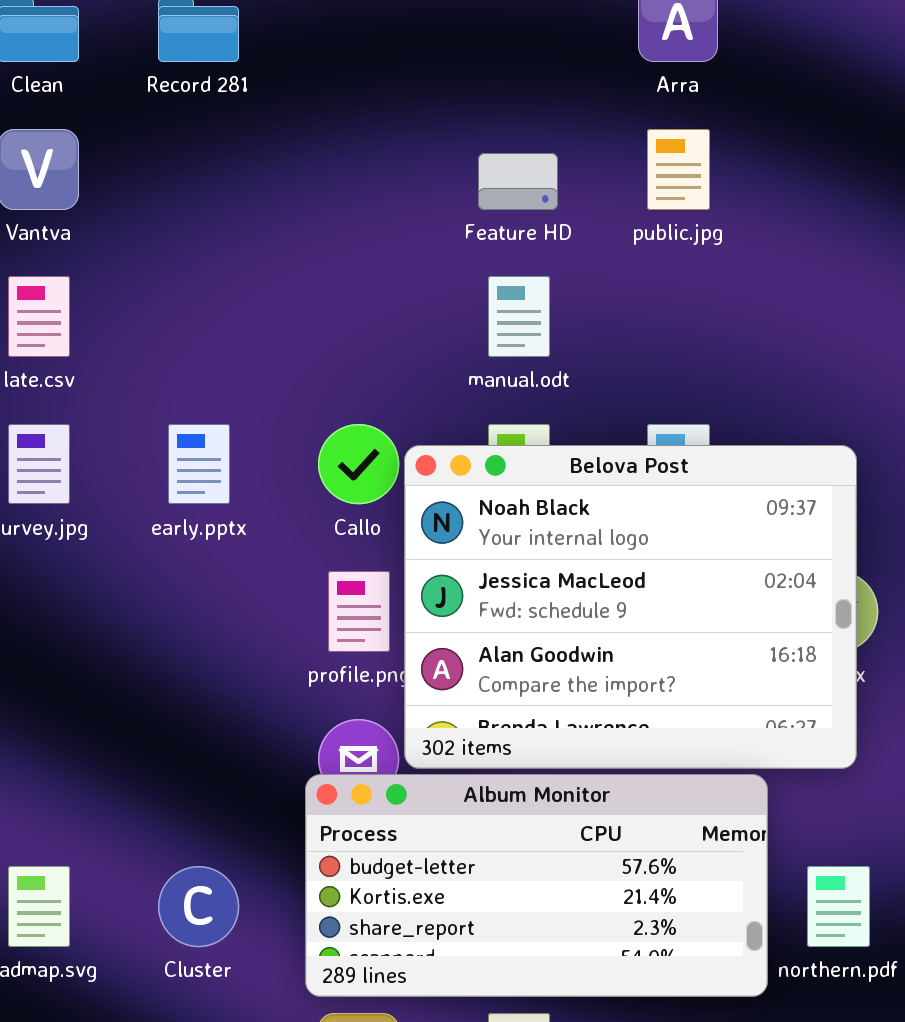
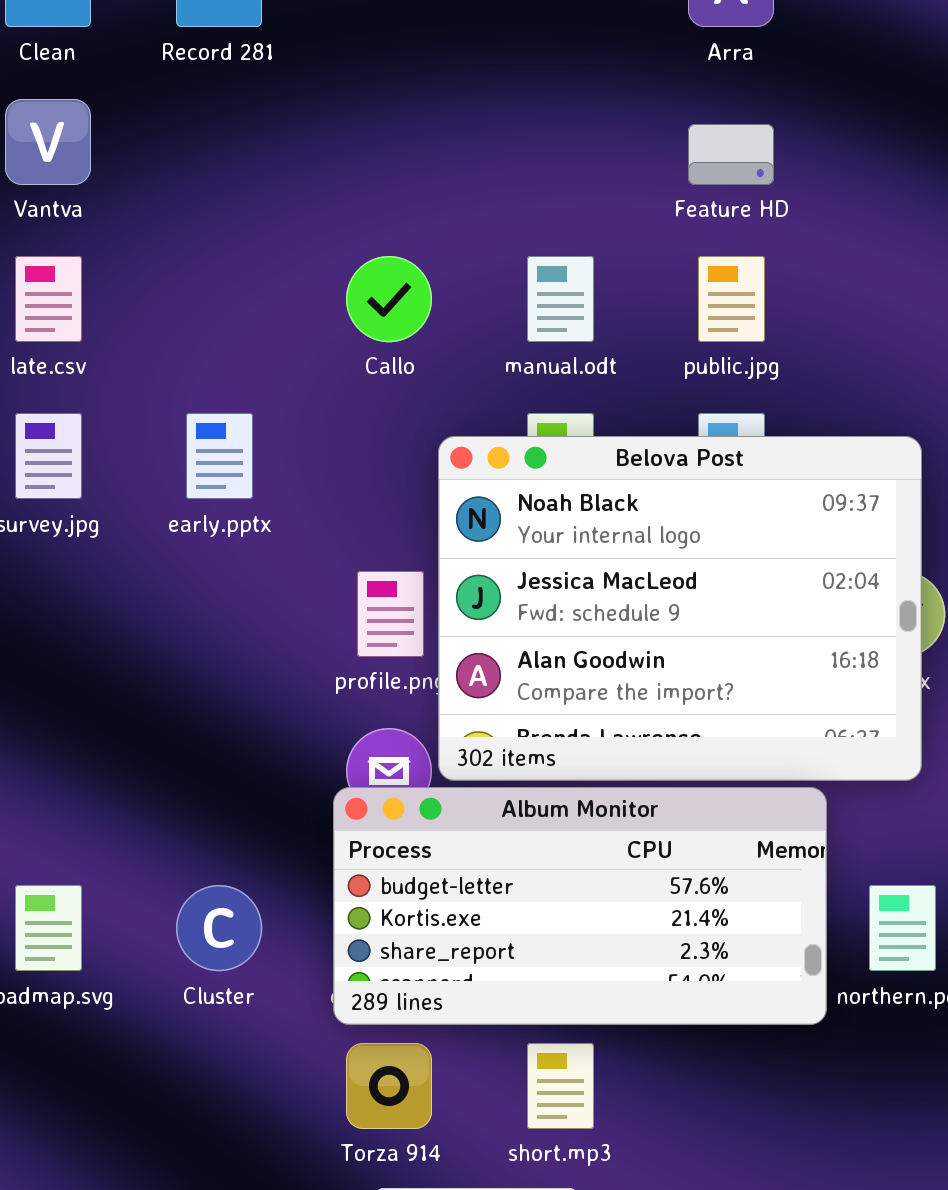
public.jpg: [647,129,710,210] -> [698,256,765,342], moved
Feature HD: [478,153,558,210] -> [688,124,774,185], moved
Callo: [318,424,399,504] -> [346,256,432,342], moved

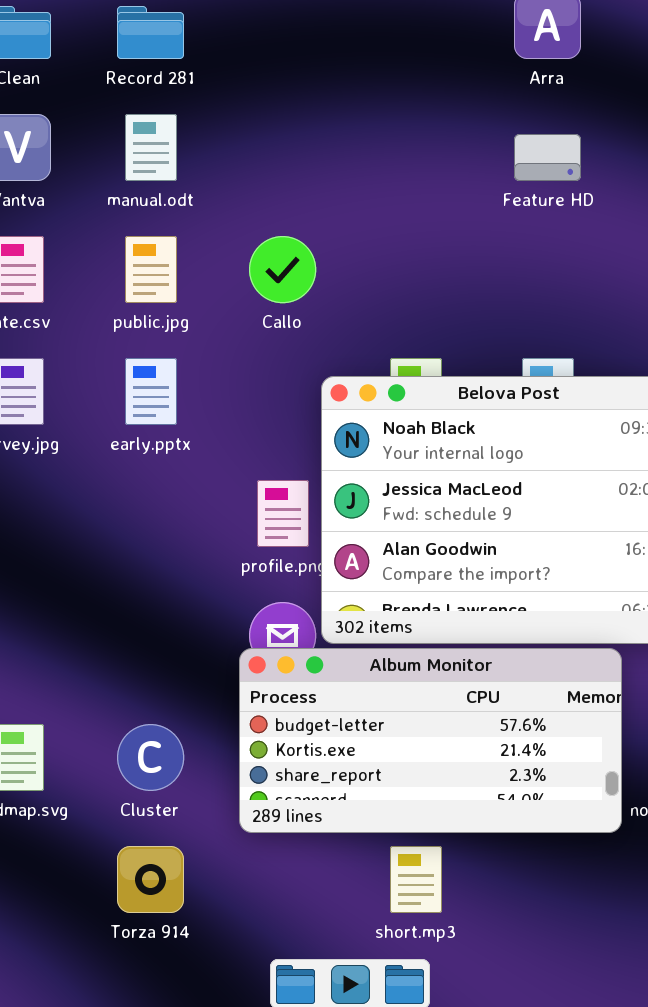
manual.odt: [527,256,594,342] -> [125,114,177,181], moved
public.jpg: [698,256,765,342] -> [125,236,177,303], moved
Torza 914: [346,1043,432,1129] -> [117,846,184,913], moved

